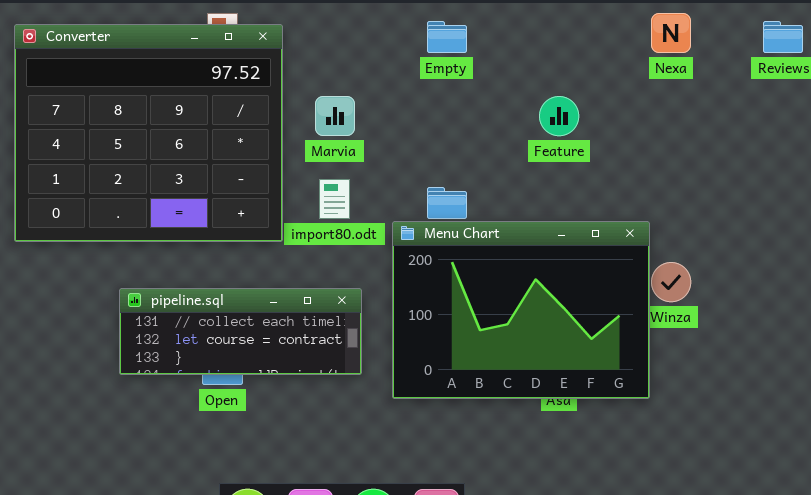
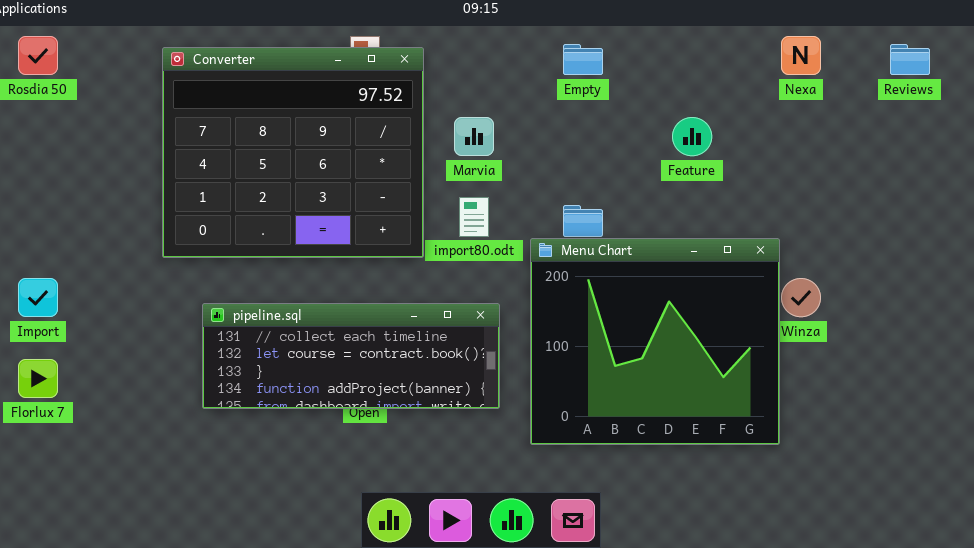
Menu Chart: [392,221,650,399] -> [530,238,780,445], resized
pipeline.sql: [119,288,362,375] -> [202,303,500,409], resized

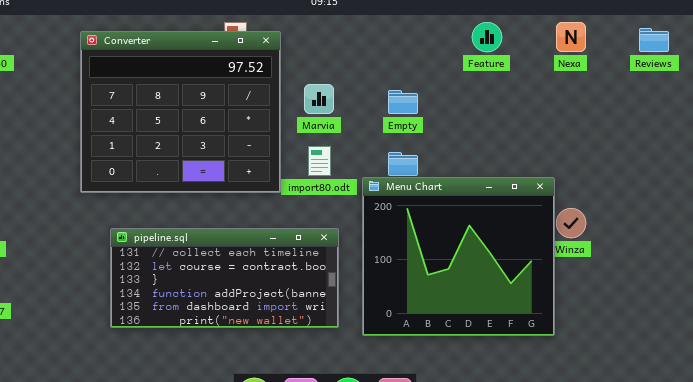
Empty: [563,44,603,75] -> [388,90,418,114], moved
Feature: [672,117,712,156] -> [472,22,502,52], moved
pipeline.sql: [202,303,500,409] -> [110,228,339,328], resized

